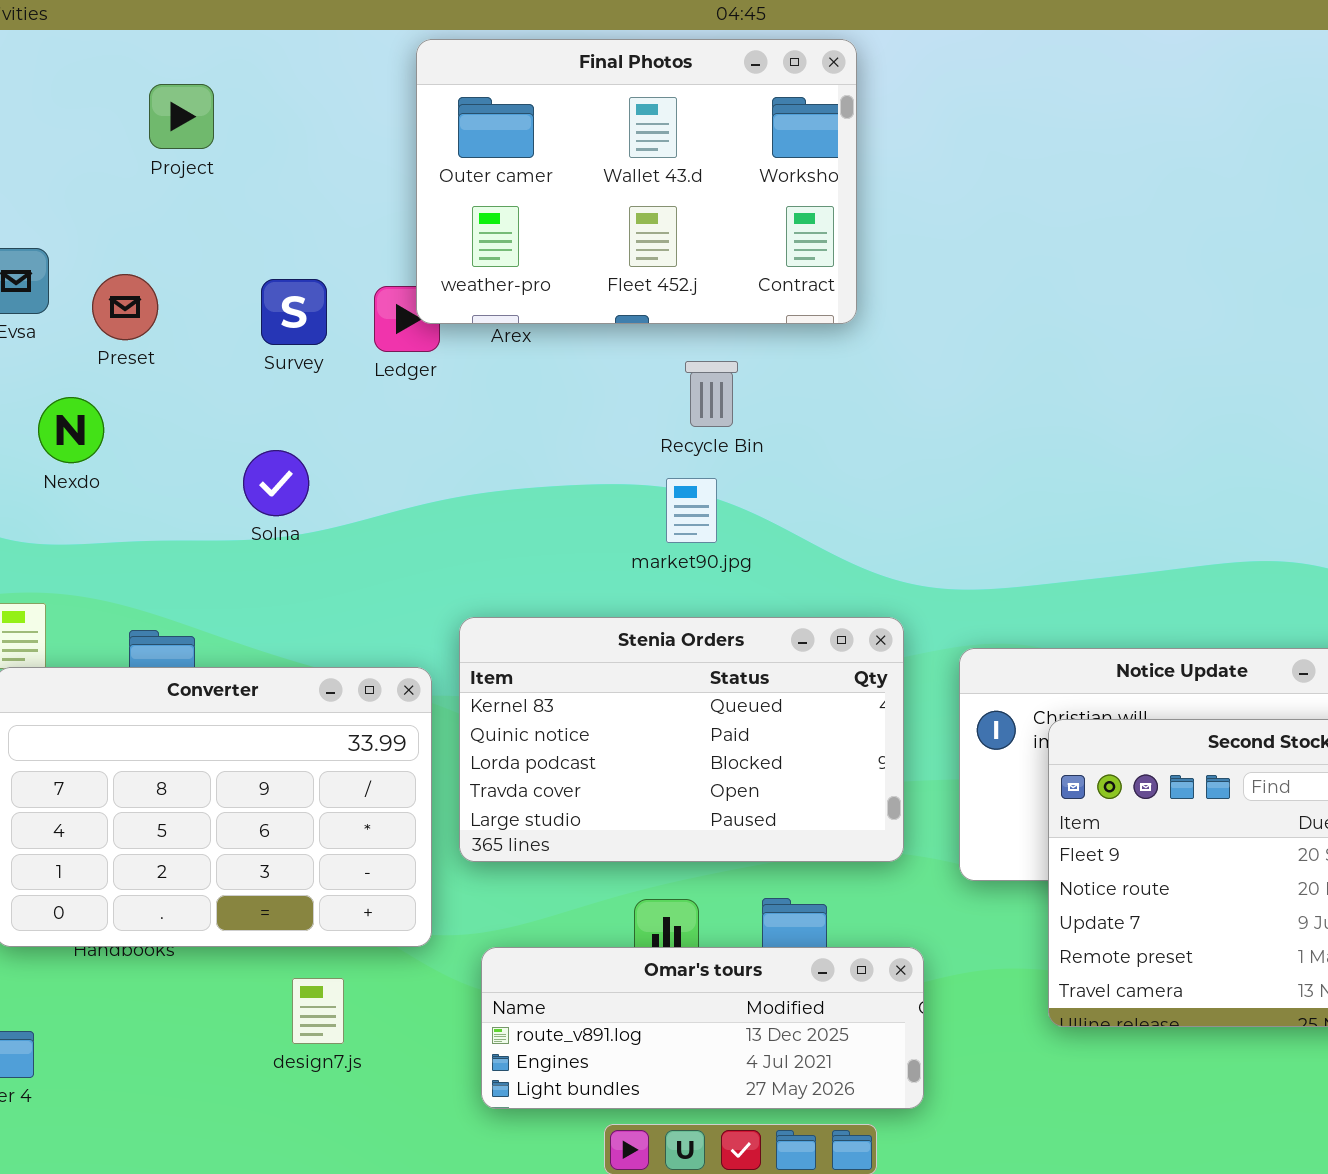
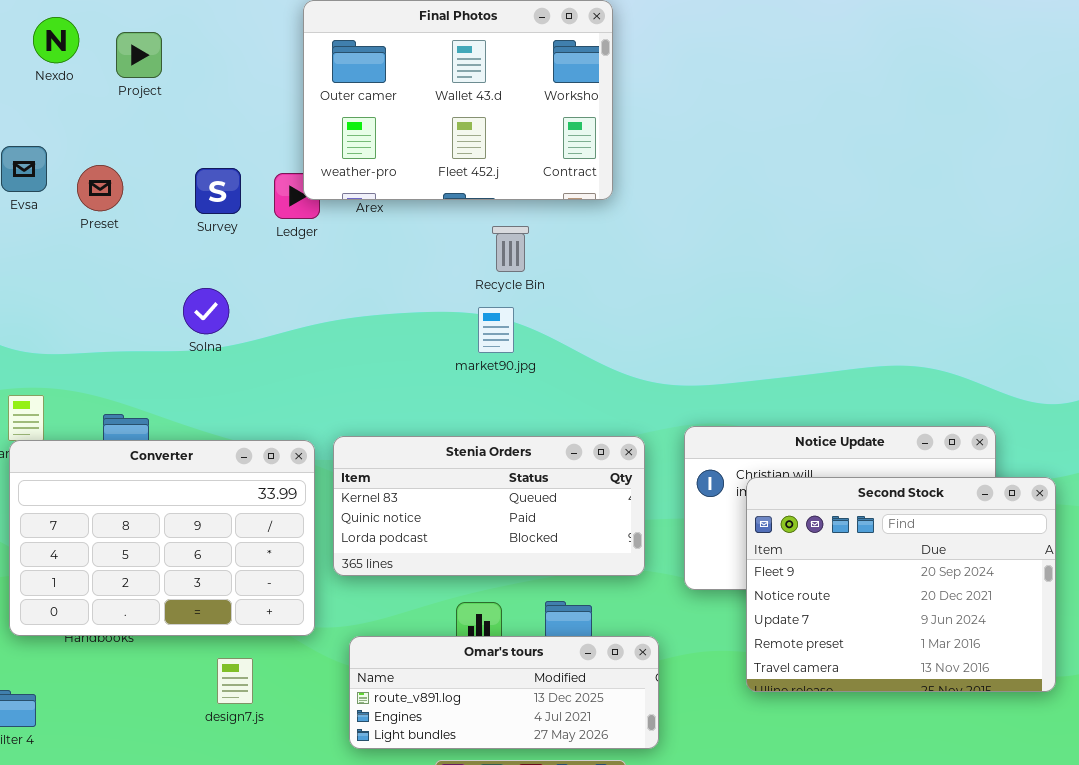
Nexdo: [38,397,104,463] -> [33,17,79,63], moved
Stenia Orders: [459,617,904,862] -> [333,436,645,576], resized

